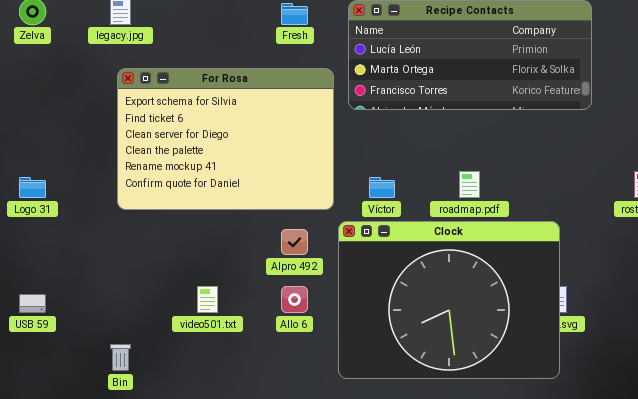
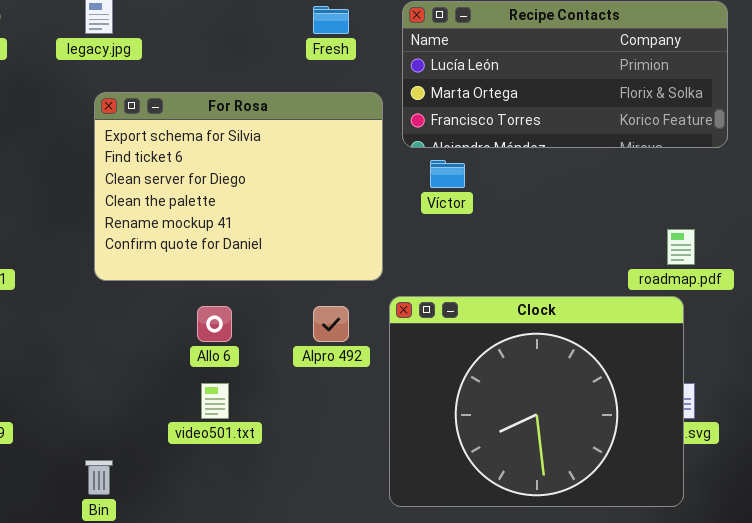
roadmap.pdf: [459,171,480,198] -> [667,229,695,265], moved
Víctor: [369,177,395,198] -> [430,160,465,188], moved
Allo 6: [281,286,308,313] -> [197,306,232,342], moved

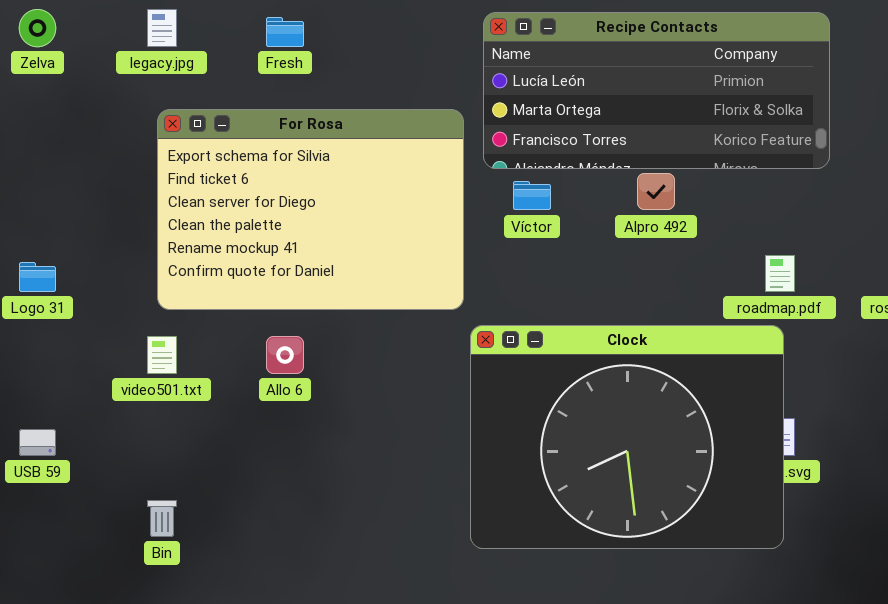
Fresh: [313,6,349,34] -> [266,17,304,47], moved
Alpro 492: [313,306,349,342] -> [637,173,675,210], moved
video501.txt: [201,383,229,419] -> [147,336,177,374], moved

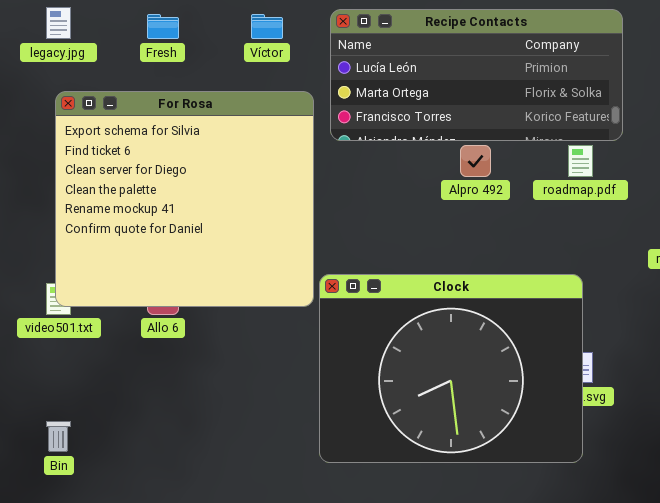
For Rosa: [157,109,464,310] -> [55,91,314,307], resized
Víctor: [513,181,551,210] -> [251,14,283,39], moved
roadmap.pdf: [765,255,795,292] -> [568,145,593,177], moved

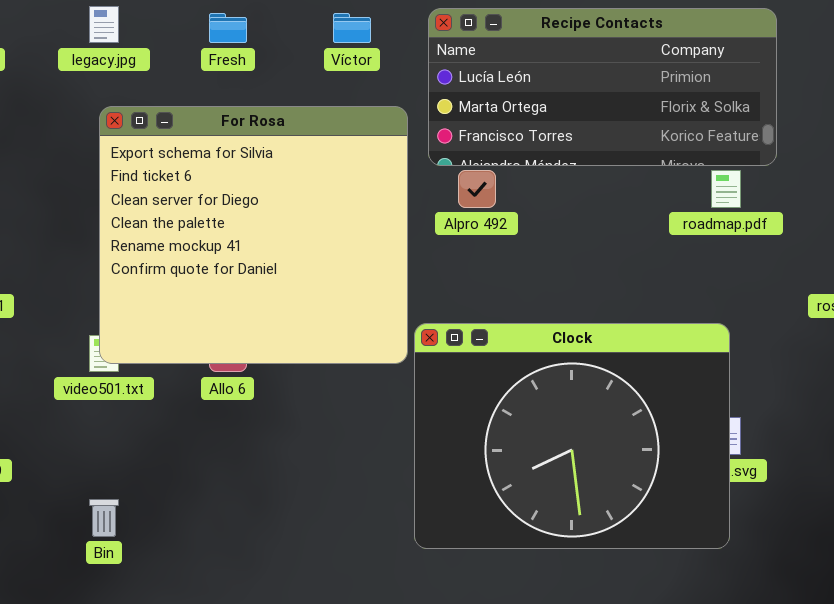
Alpro 492: [460,145,491,177] -> [458,170,496,208], moved

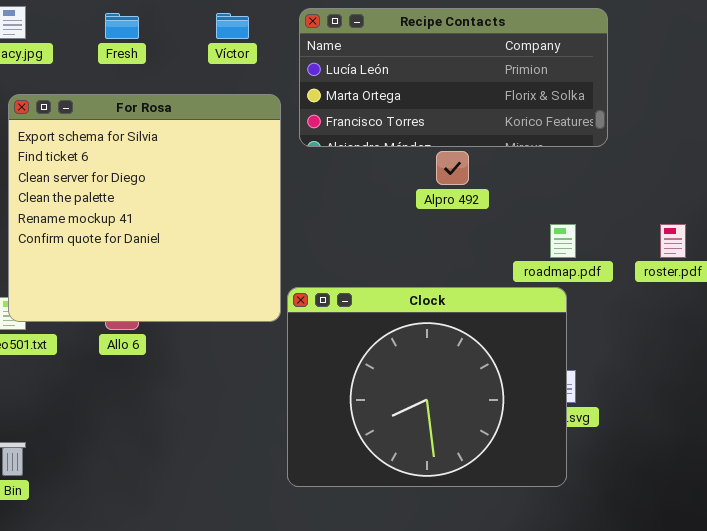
Alpro 492: [458,170,496,208] -> [436,151,469,185], moved
roadmap.pdf: [711,170,741,208] -> [550,224,576,258], moved

